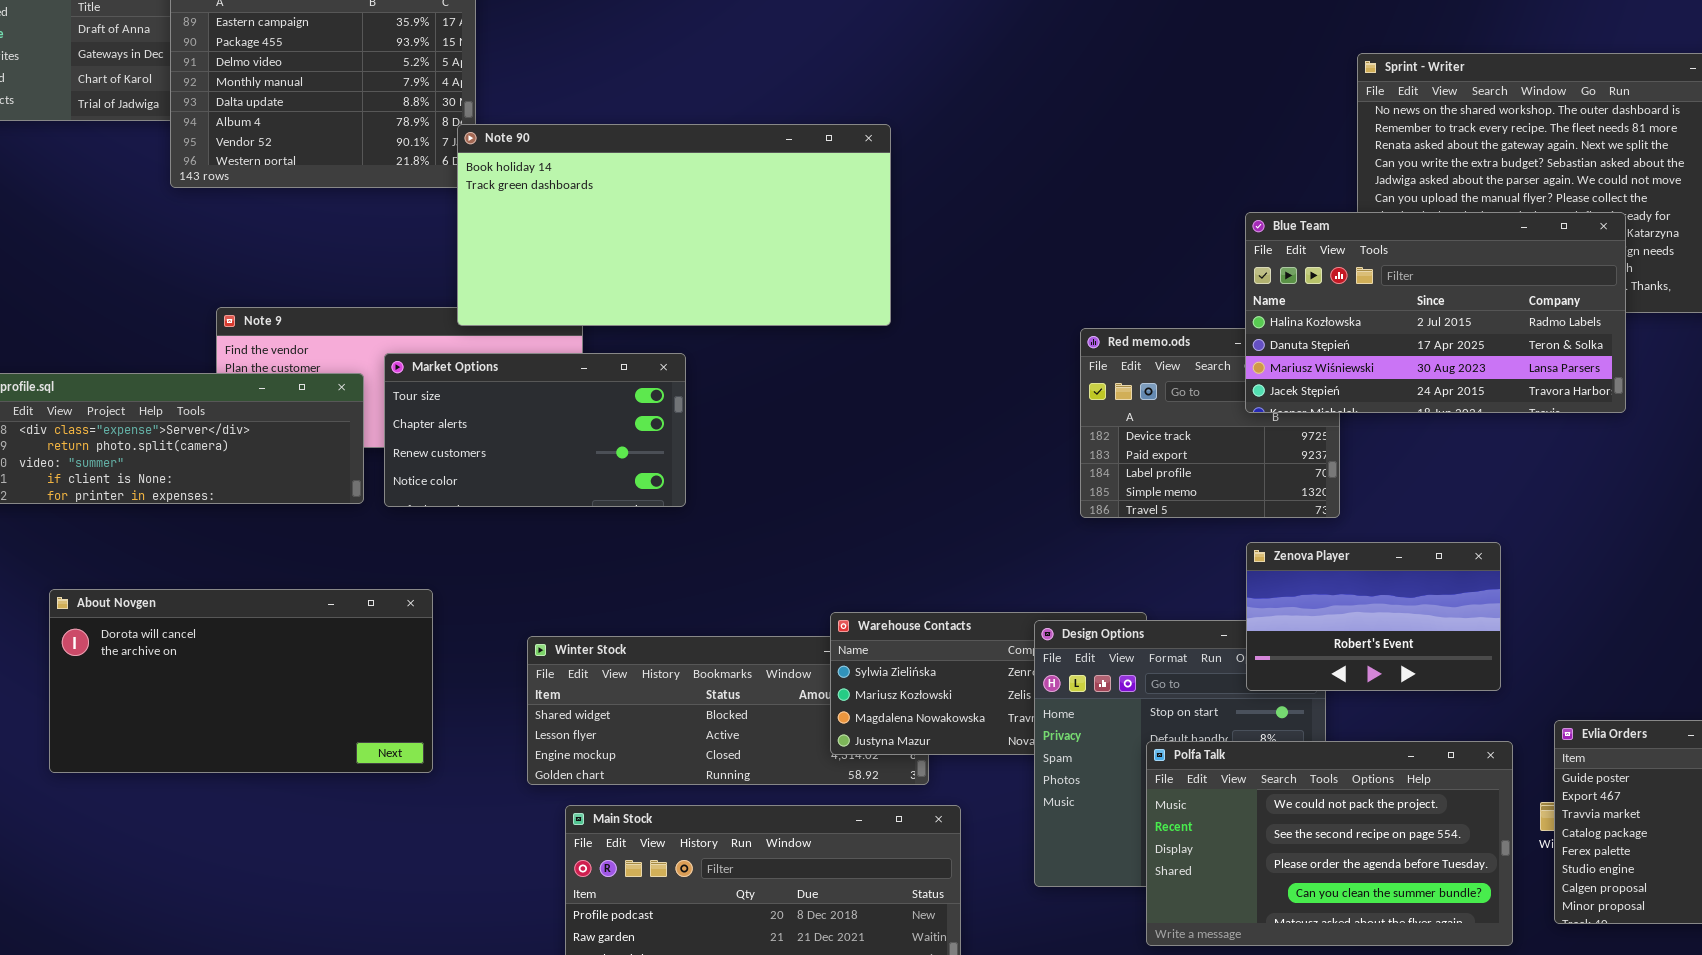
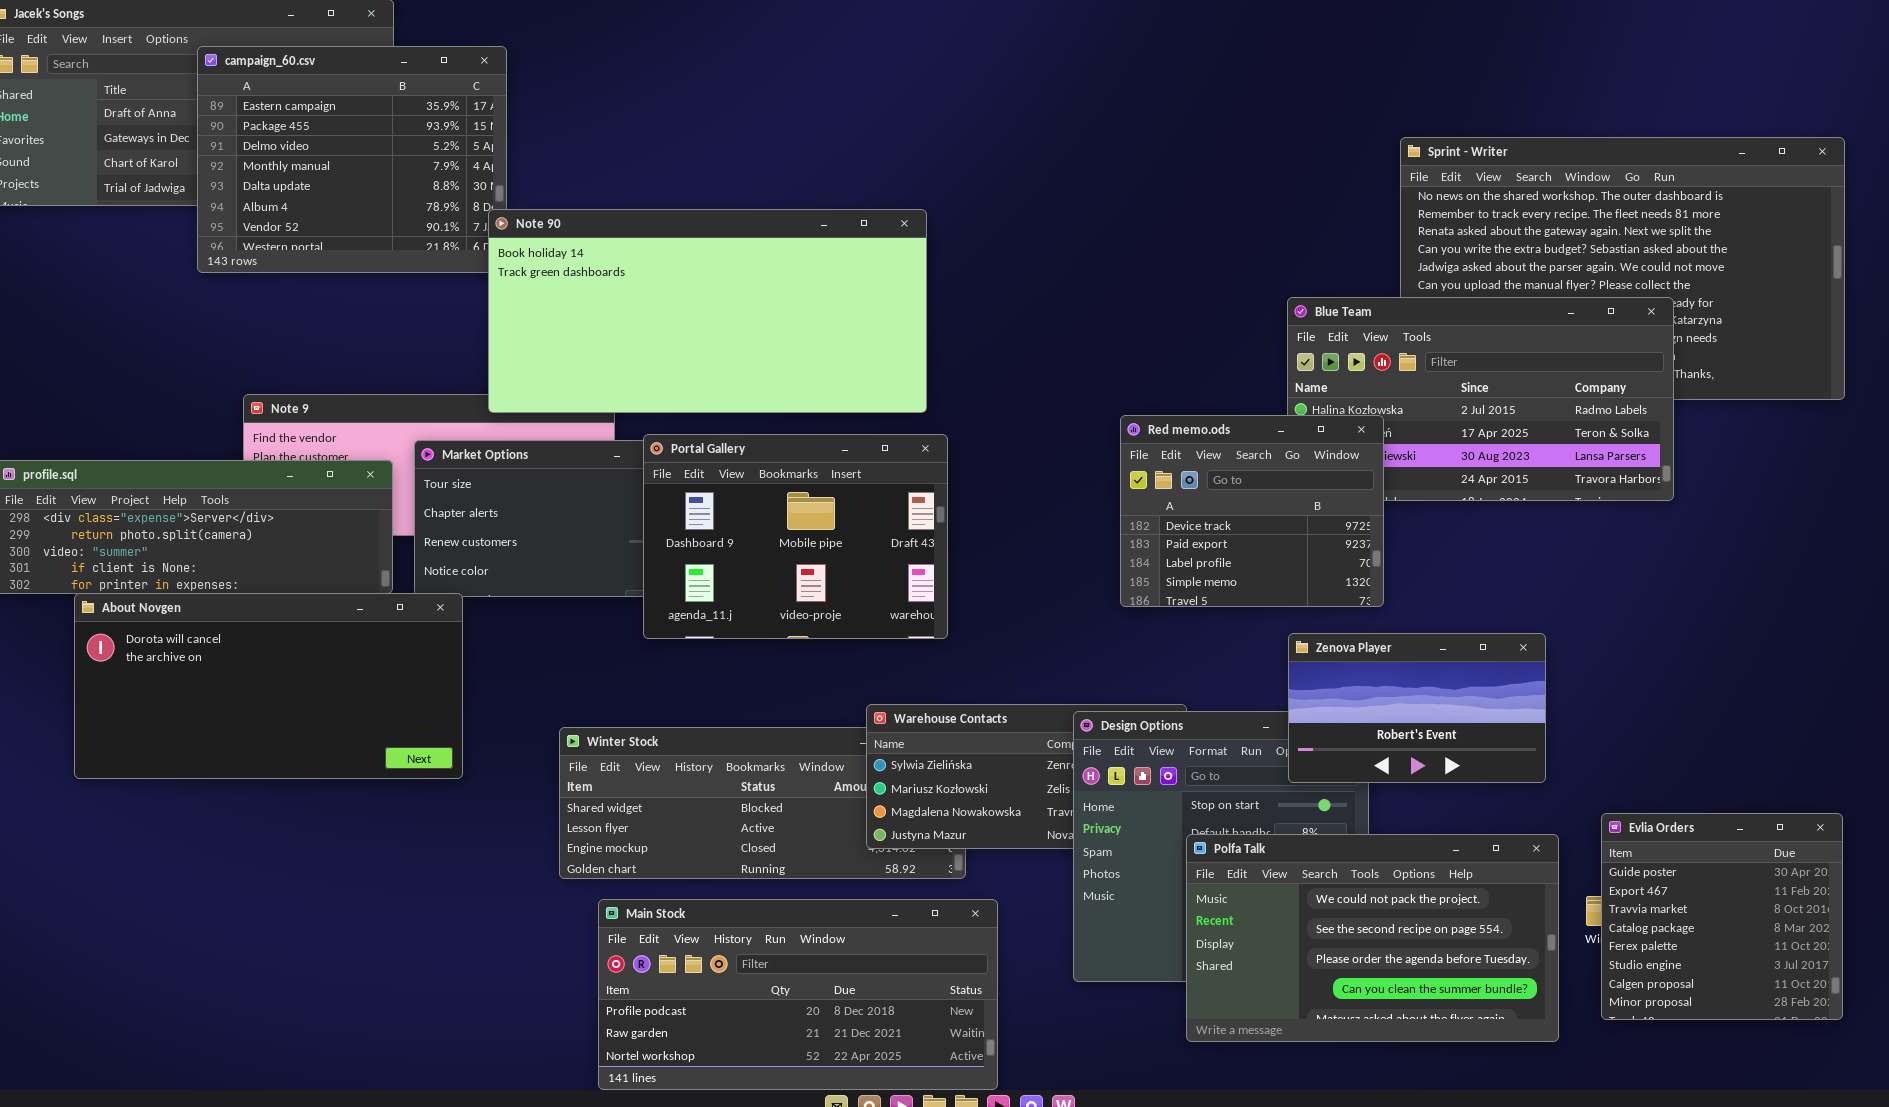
Red memo.ods: [1080,328,1340,518] -> [1120,415,1384,607], raised
Portal Gallery: none -> [643,434,948,639], opened
About Novgen: [49,589,433,773] -> [74,593,463,779], moved

